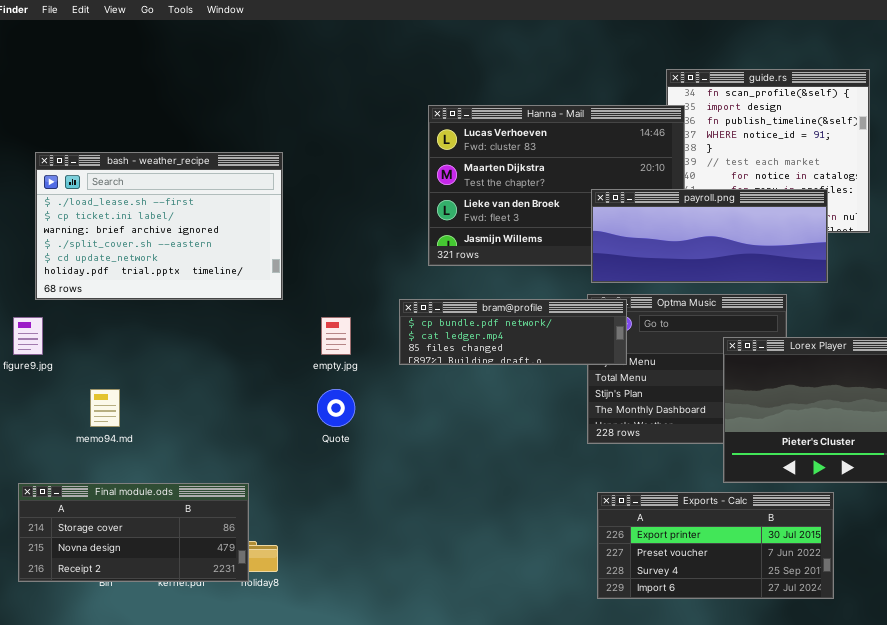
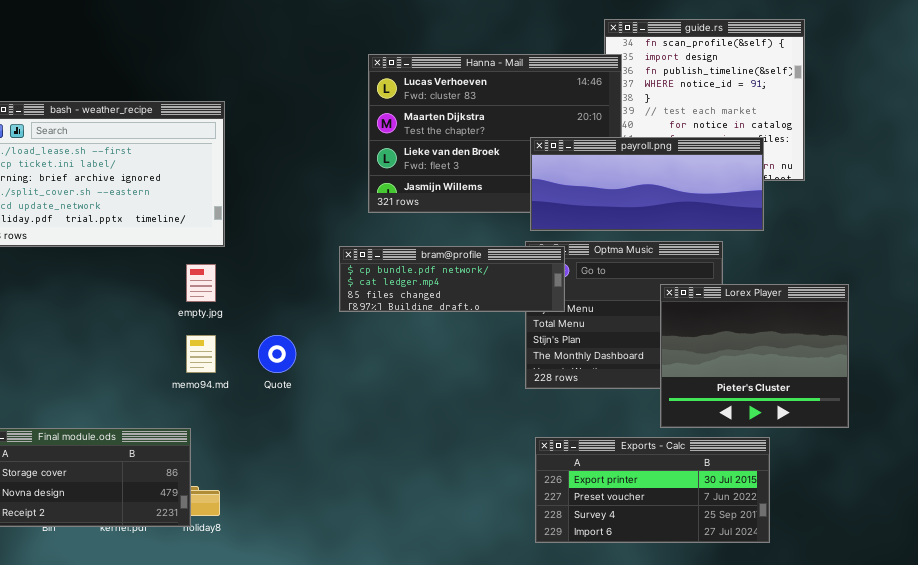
empty.jpg: [321,317,351,355] -> [186,264,216,302], moved
memo94.md: [90,389,120,427] -> [186,335,216,373], moved

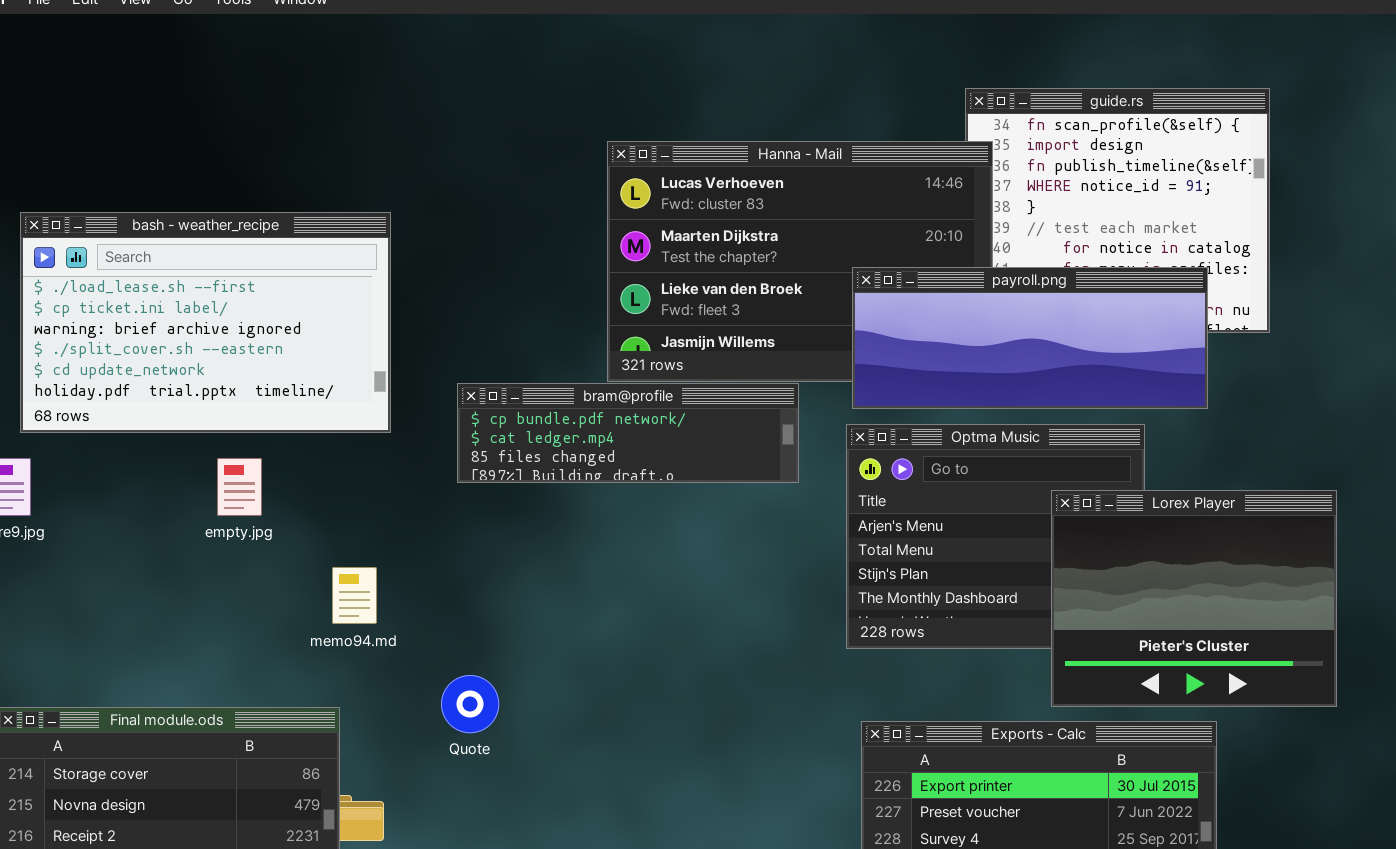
bram@profile: [339,246,565,312] -> [457,383,799,483], moved
empty.jpg: [186,264,216,302] -> [217,458,262,516], moved
Quote: [258,335,296,373] -> [441,675,499,733], moved

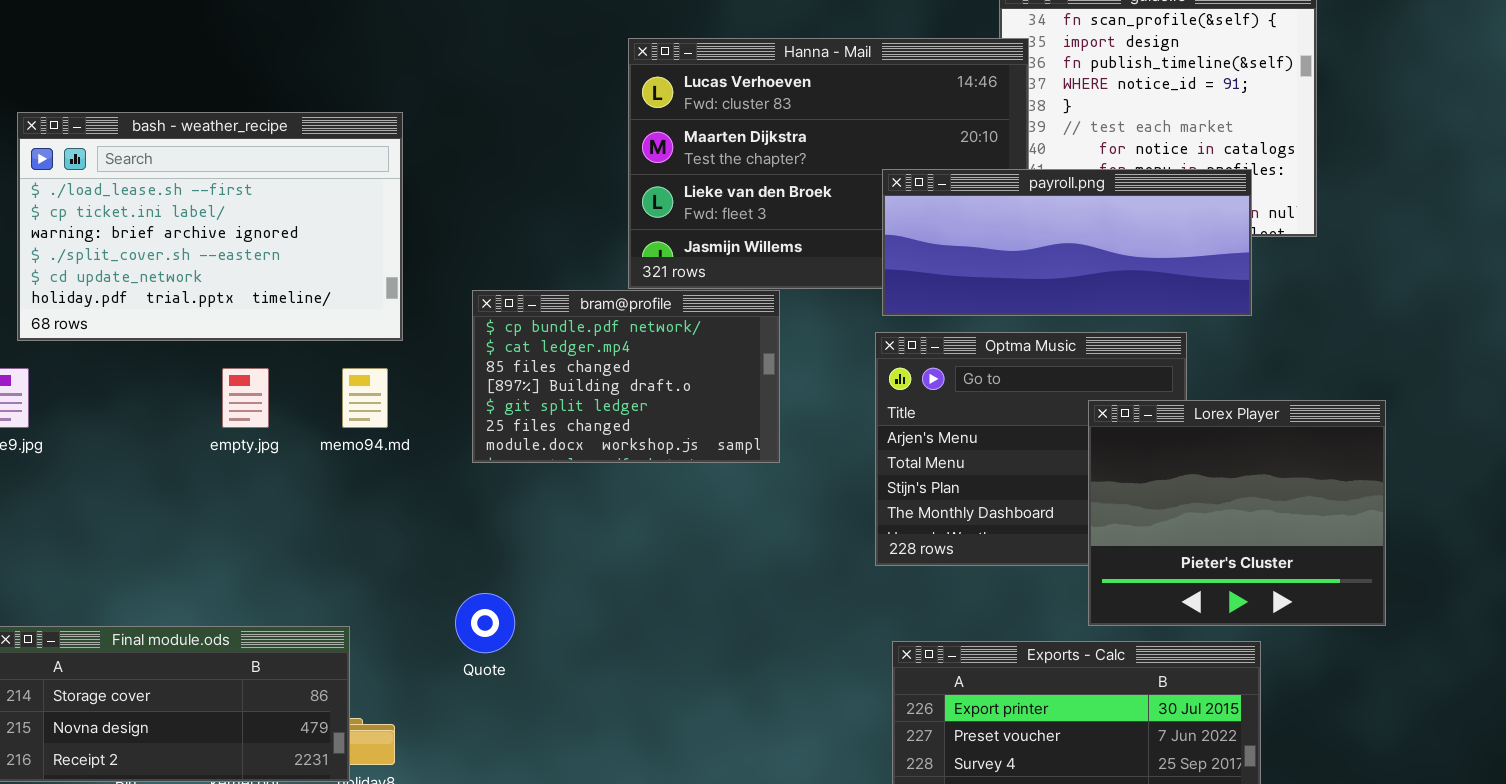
bram@profile: [457,383,799,483] -> [472,290,780,463], resized
memo94.md: [332,567,377,624] -> [342,368,388,428], moved

